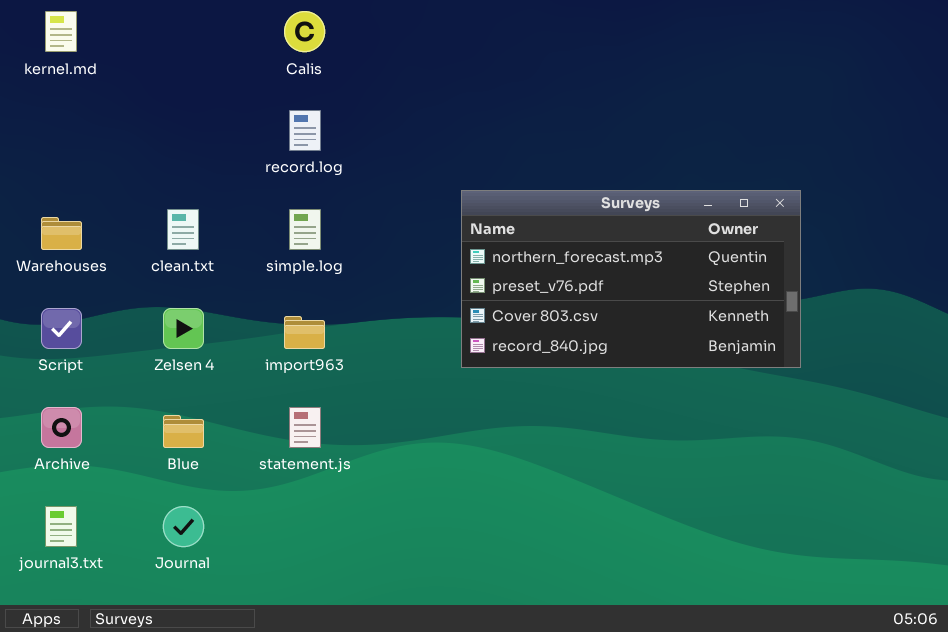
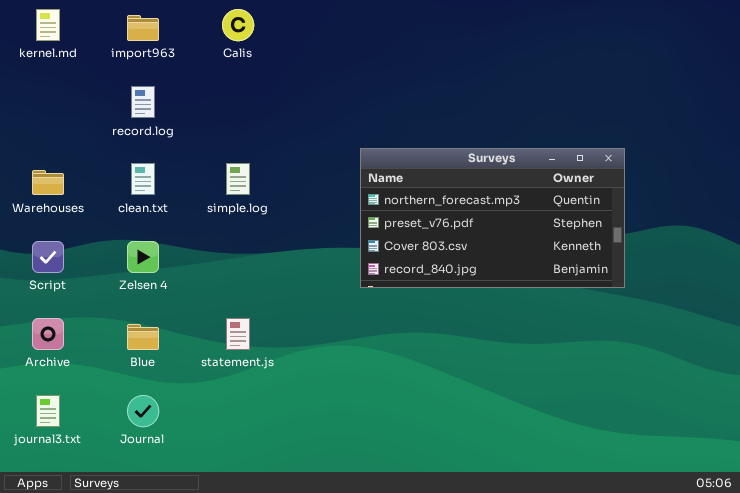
record.log: [289,110,321,151] -> [131,86,155,118], moved
import963: [284,316,325,349] -> [127,15,159,41], moved

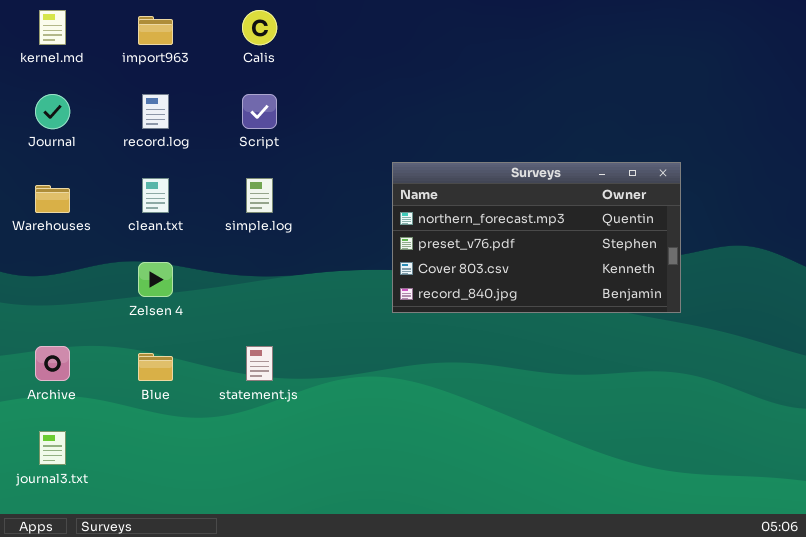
Script: [32,241,64,273] -> [242,94,277,129], moved
Journal: [127,395,159,427] -> [35,94,70,129], moved

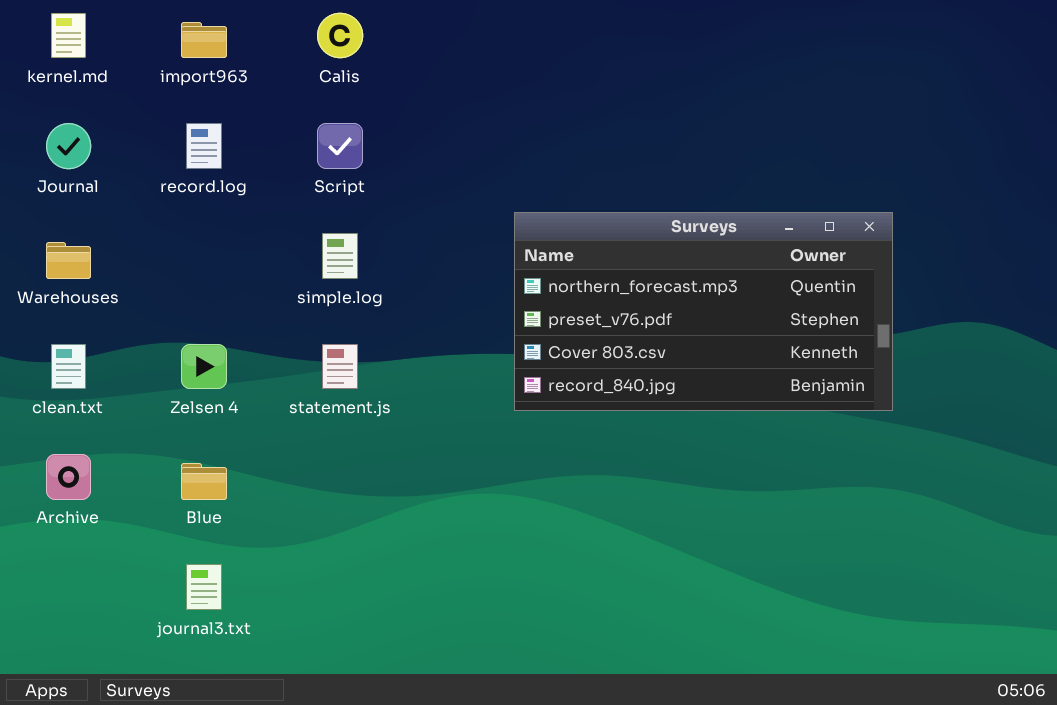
clean.txt: [142,178,169,213] -> [51,344,86,389], moved
statement.js: [246,346,273,381] -> [322,344,358,389], moved
journal3.txt: [39,431,66,465] -> [186,564,222,610], moved

